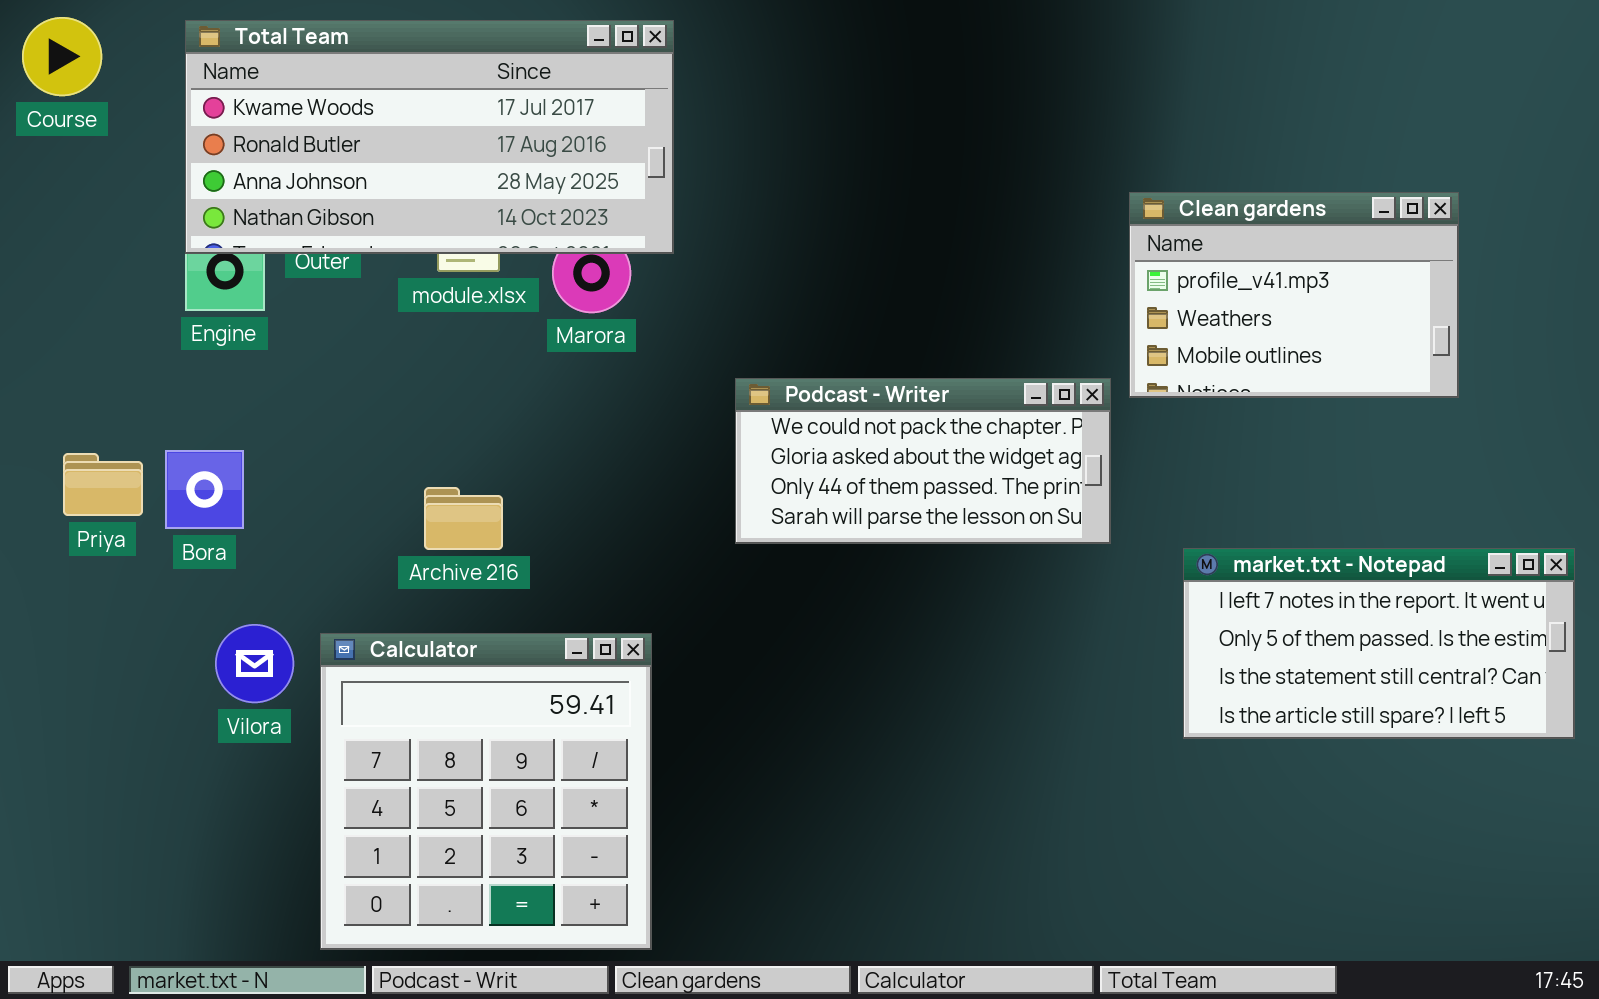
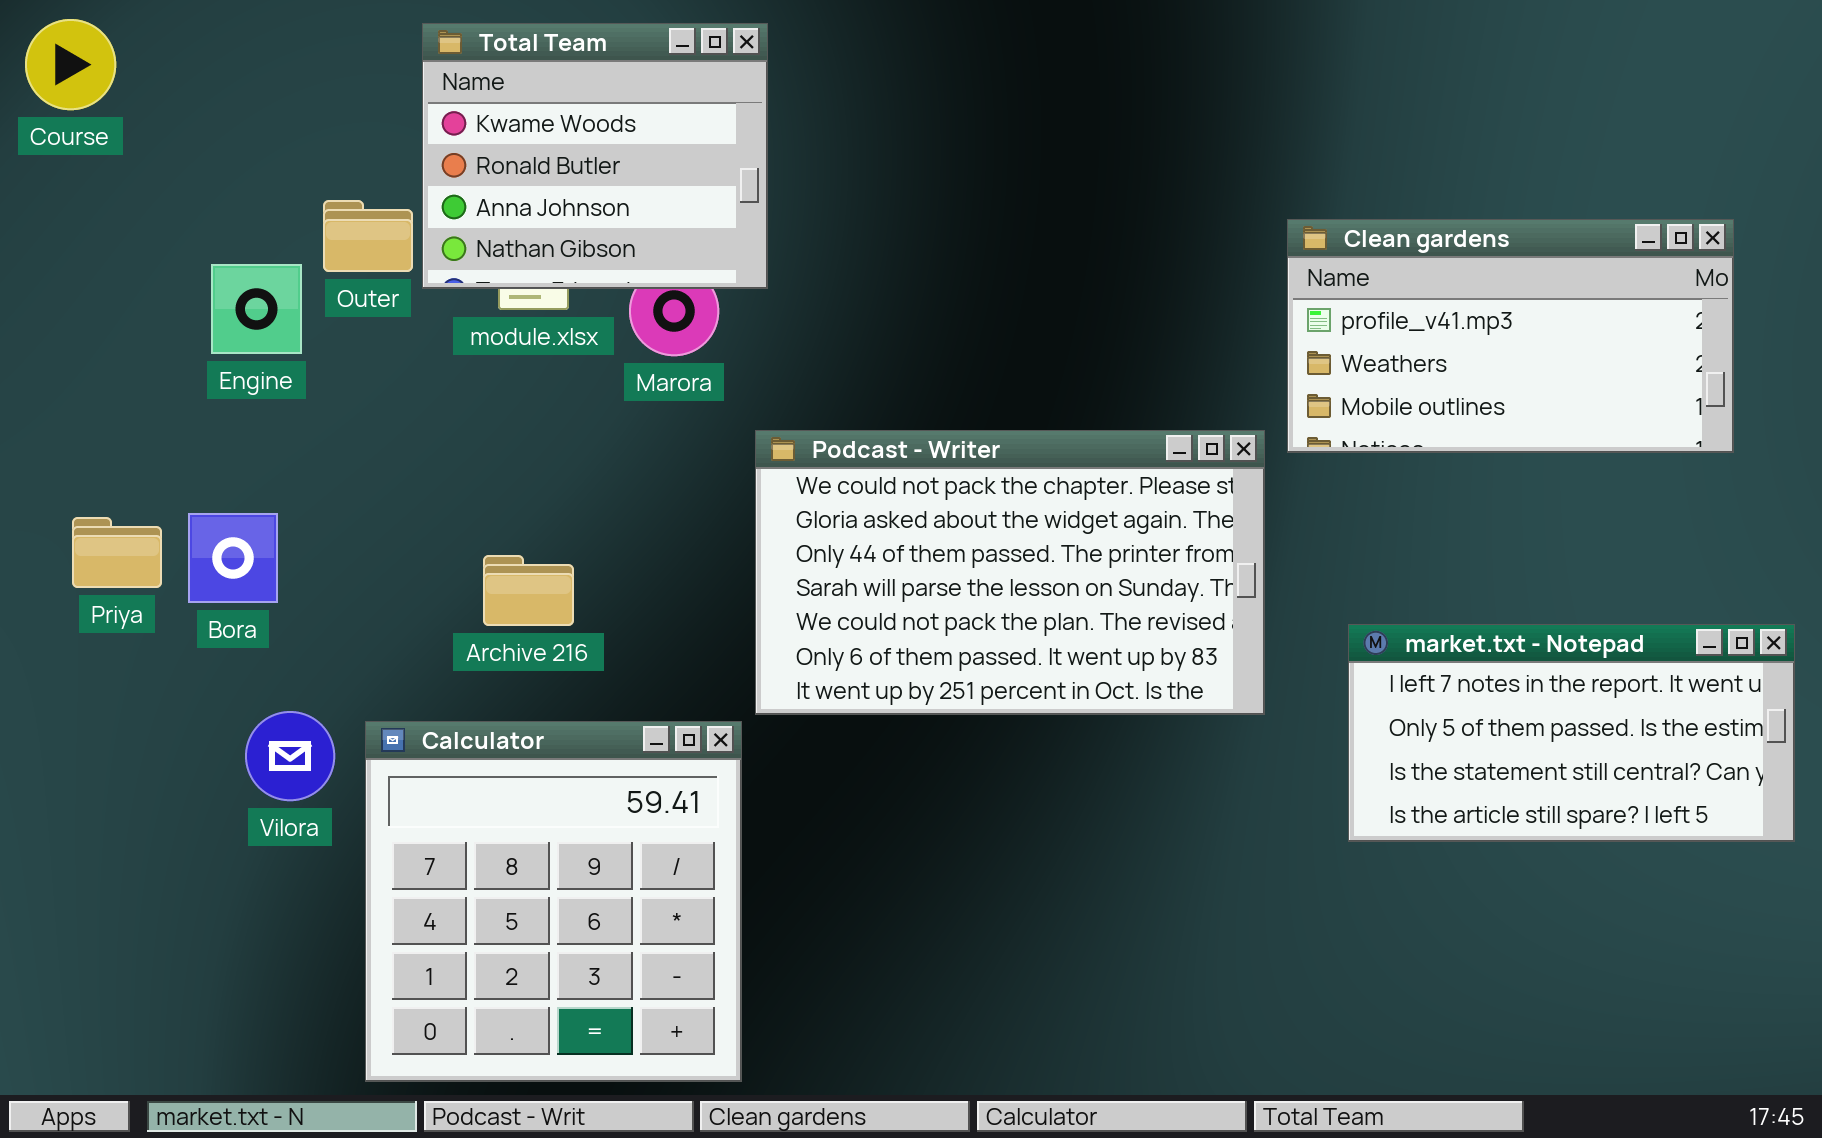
Total Team: [185,20,674,254] -> [422,23,768,289], resized
Clean gardens: [1129,192,1459,398] -> [1287,219,1734,453], resized
Podcast - Writer: [735,378,1111,544] -> [755,430,1265,715], resized

